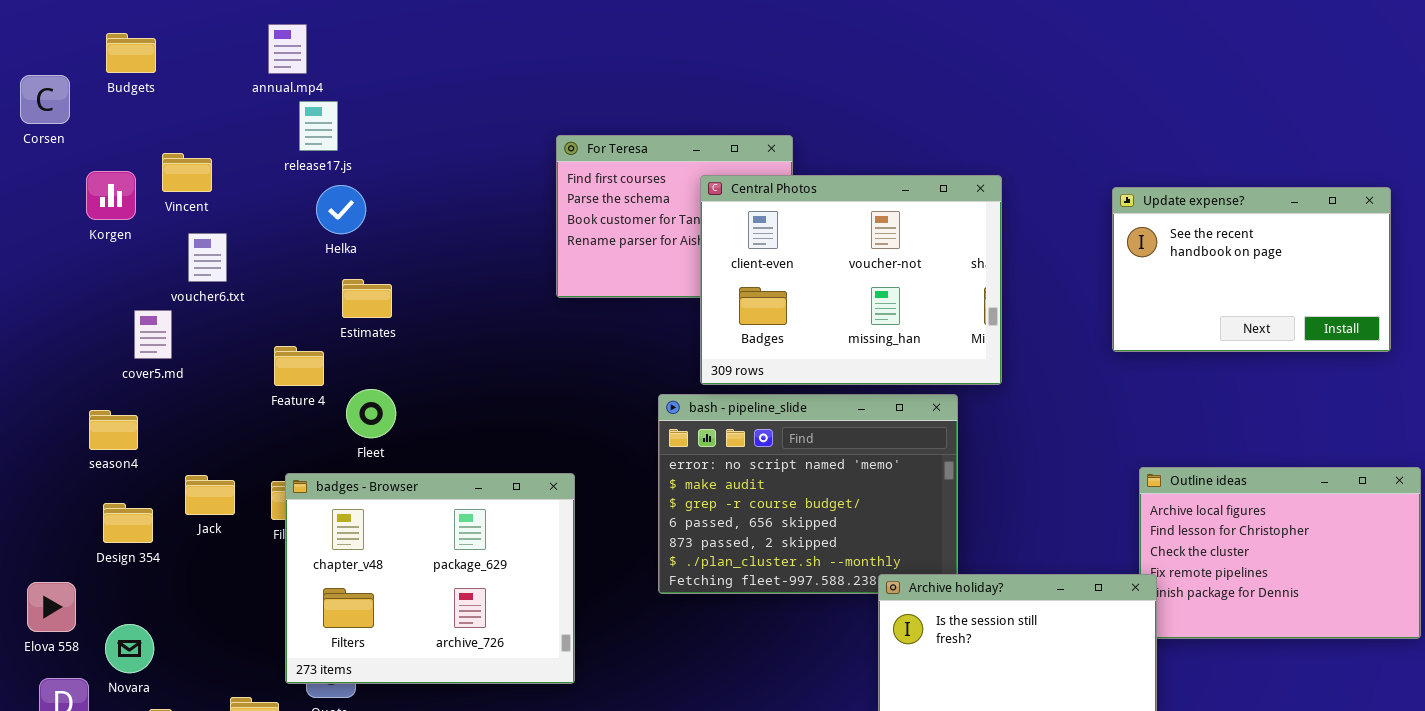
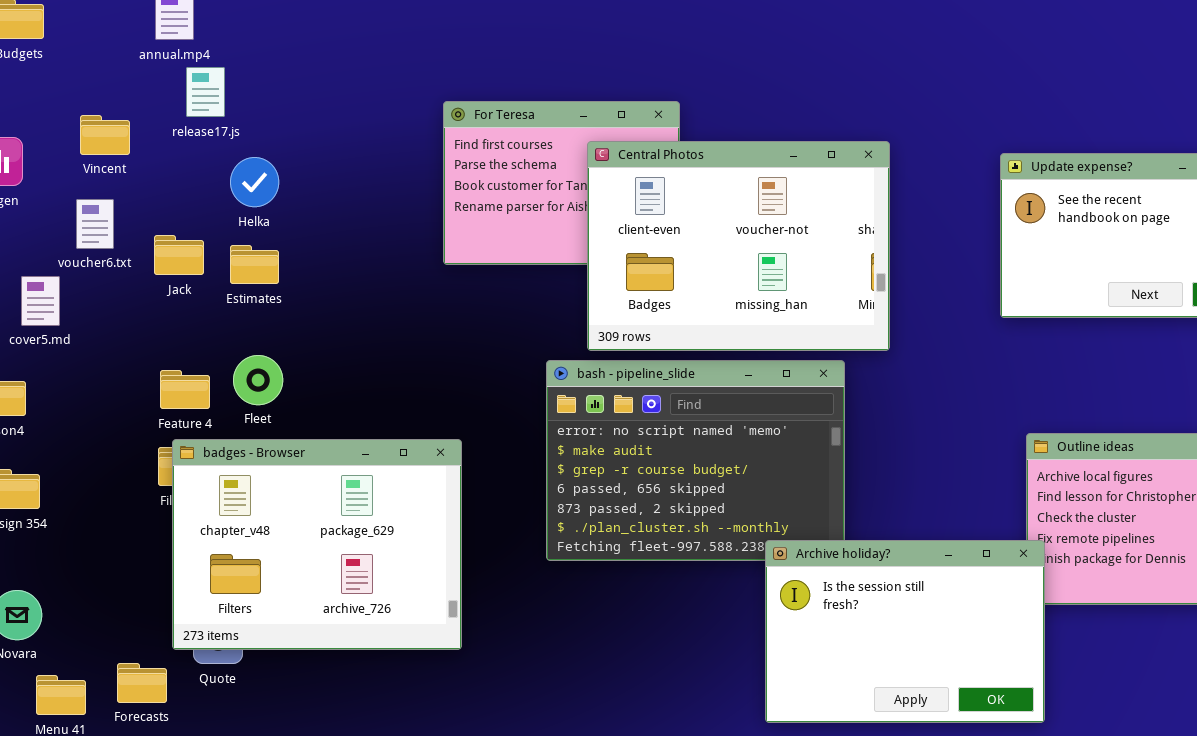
Vincent: [162,153,212,192] -> [80,115,130,155], moved
Helka: [316,185,366,234] -> [230,157,279,207], moved
Feature 4: [274,346,324,386] -> [160,370,210,409], moved
Jack: [185,475,235,515] -> [154,235,204,275], moved

